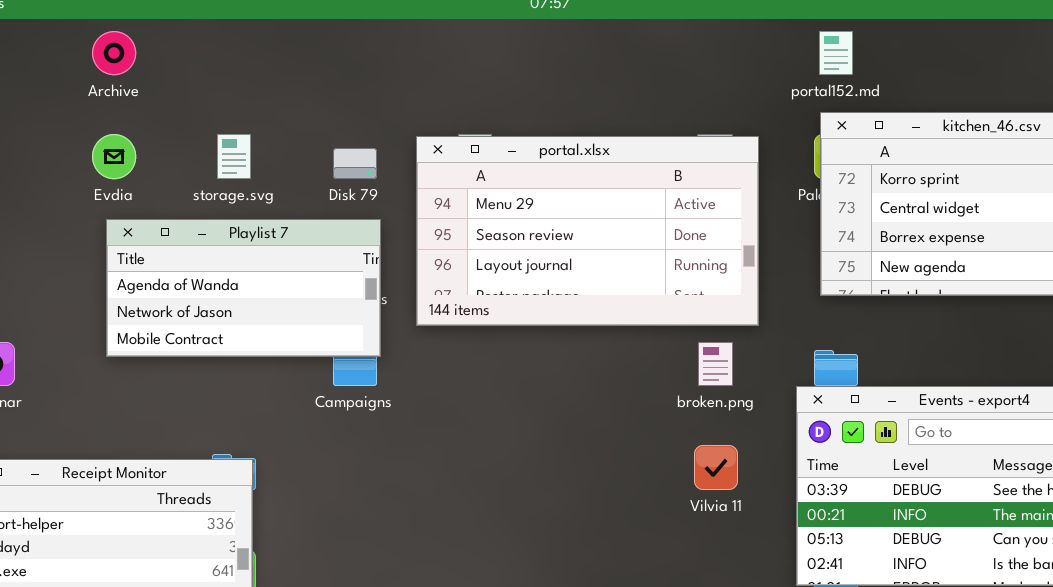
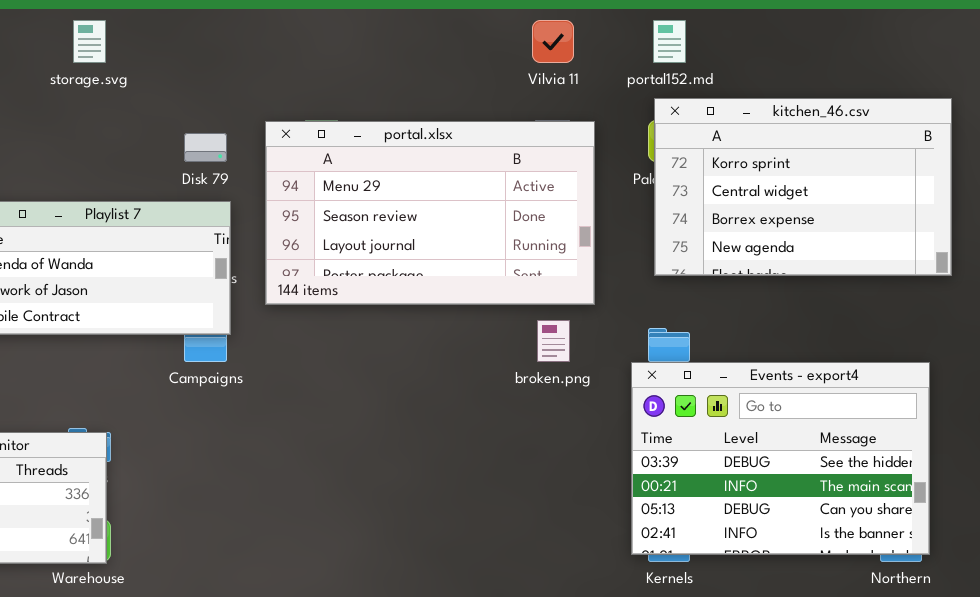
storage.svg: [217,134,251,179] -> [73,20,106,63], moved
Vilvia 11: [694,445,738,490] -> [532,20,574,63], moved

